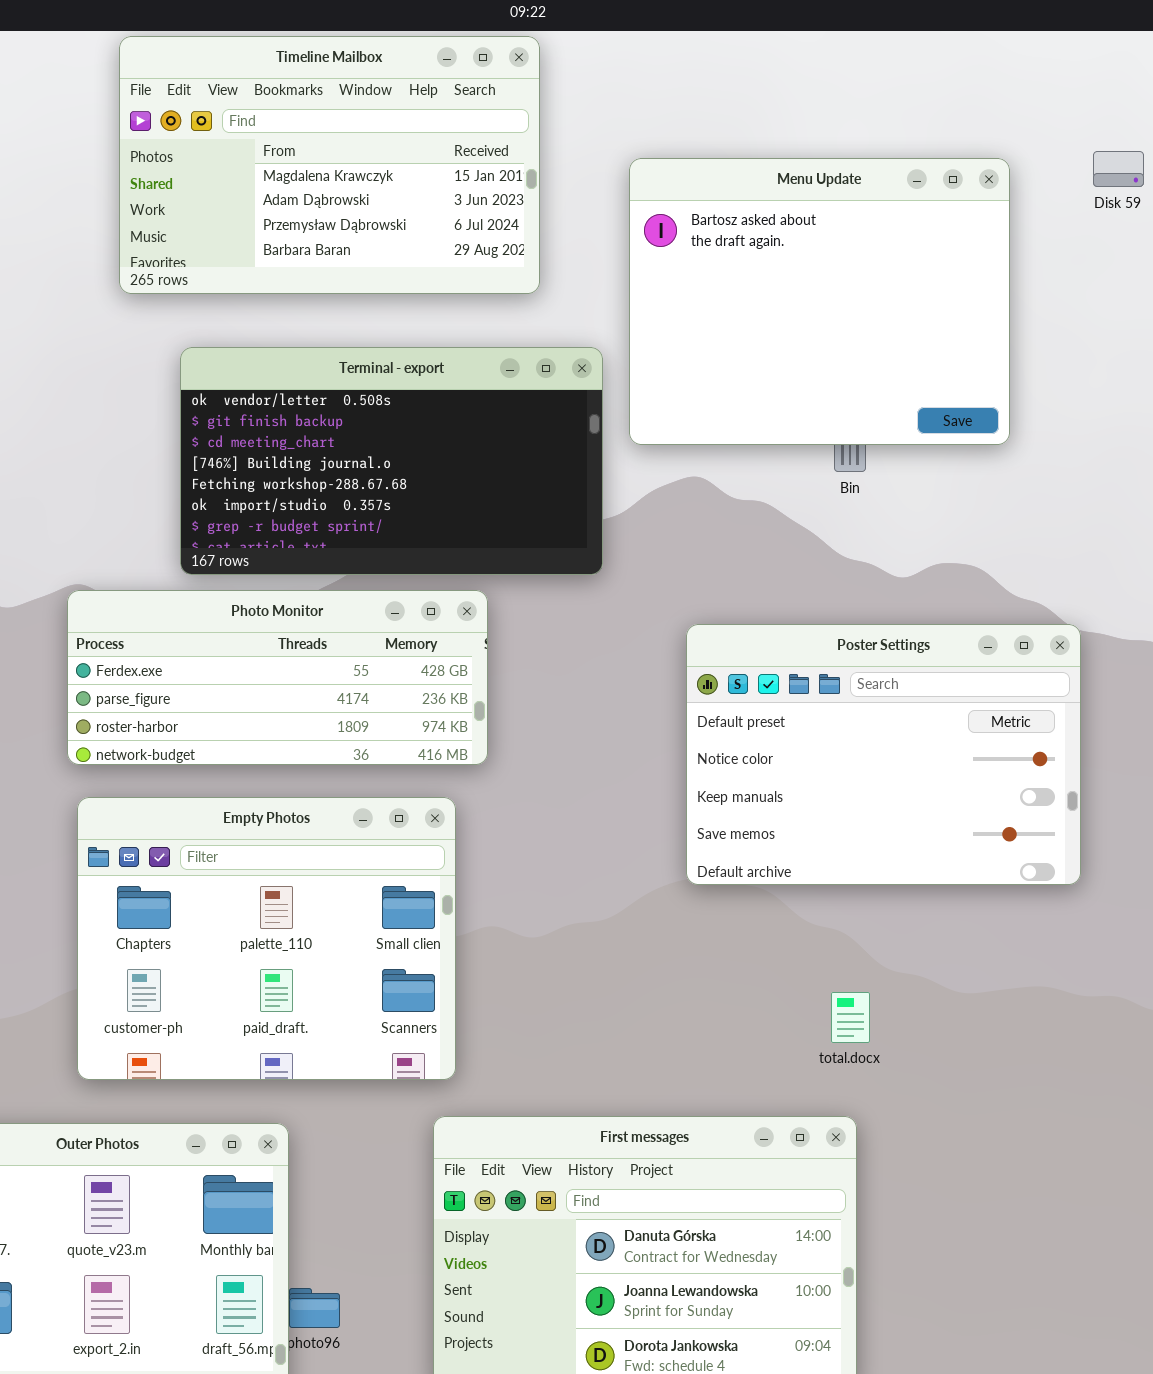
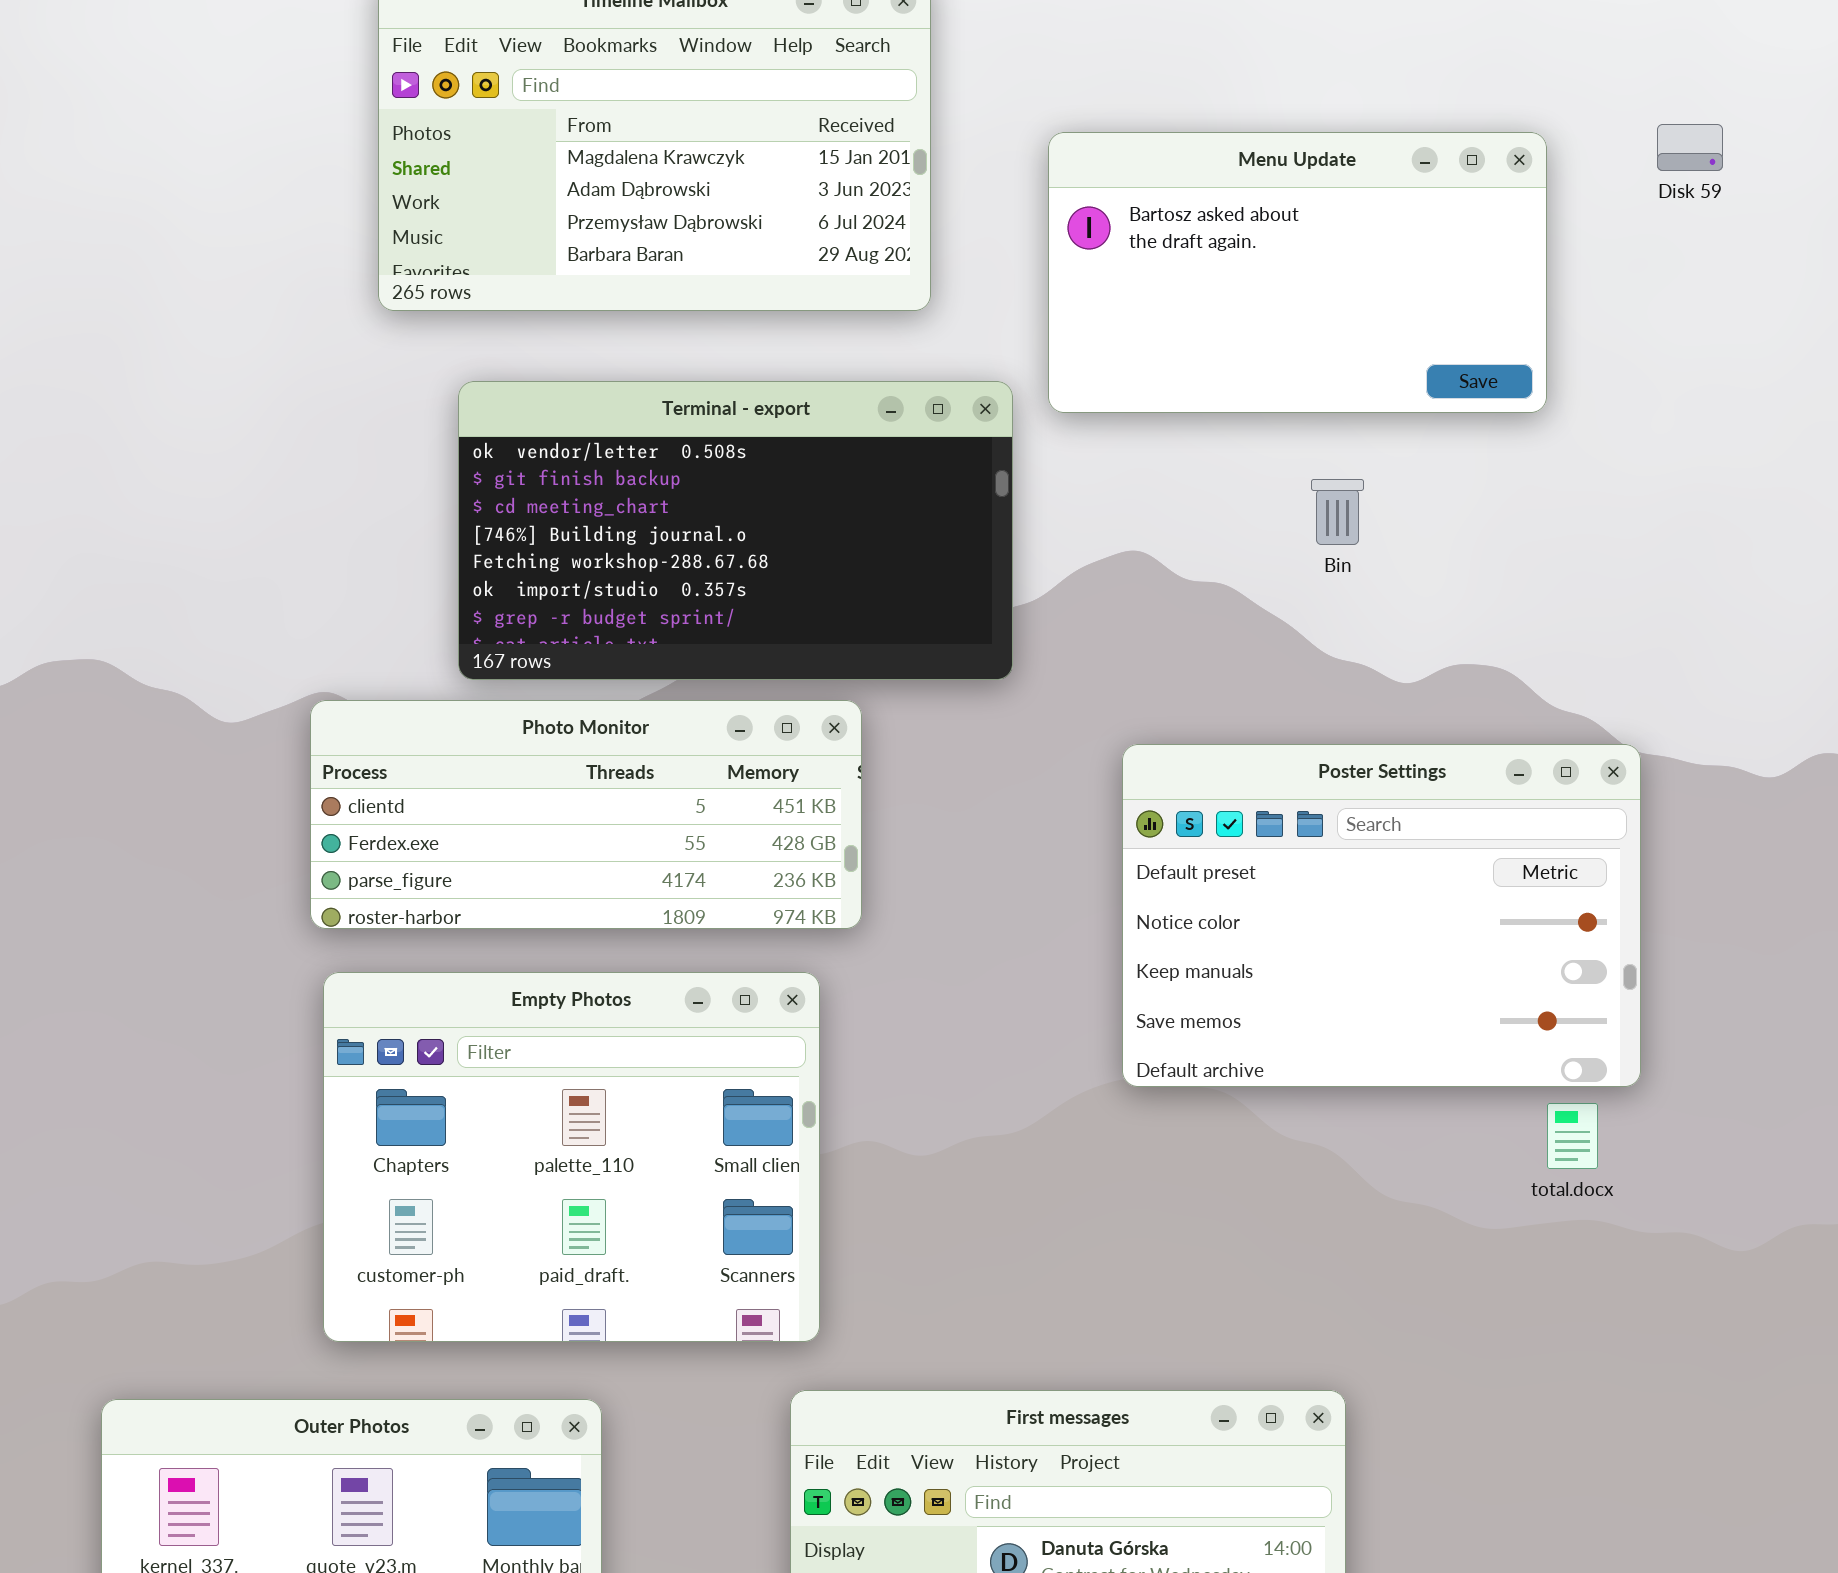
Menu Update: [629,158,1010,445] -> [1048,132,1547,413], resized
Photo Monitor: [67,590,488,765] -> [310,700,862,929], scrolled up 1 row
total.docx: [831,992,870,1043] -> [1547,1103,1598,1169], moved

